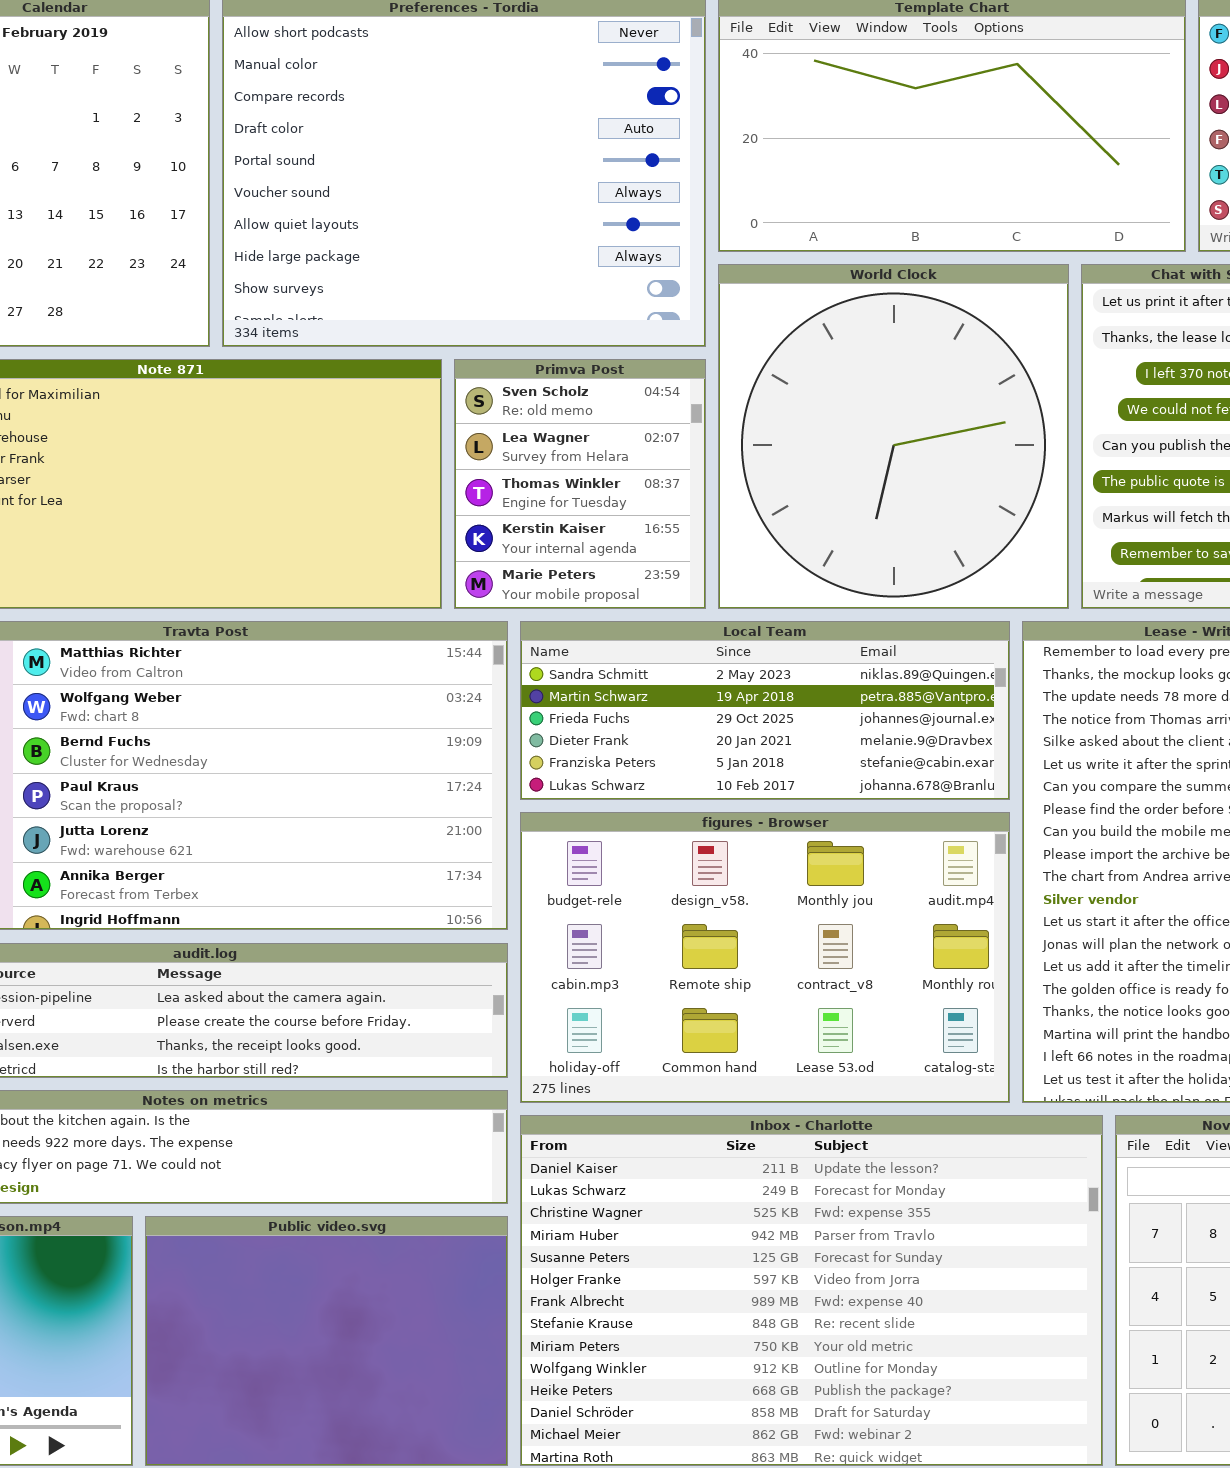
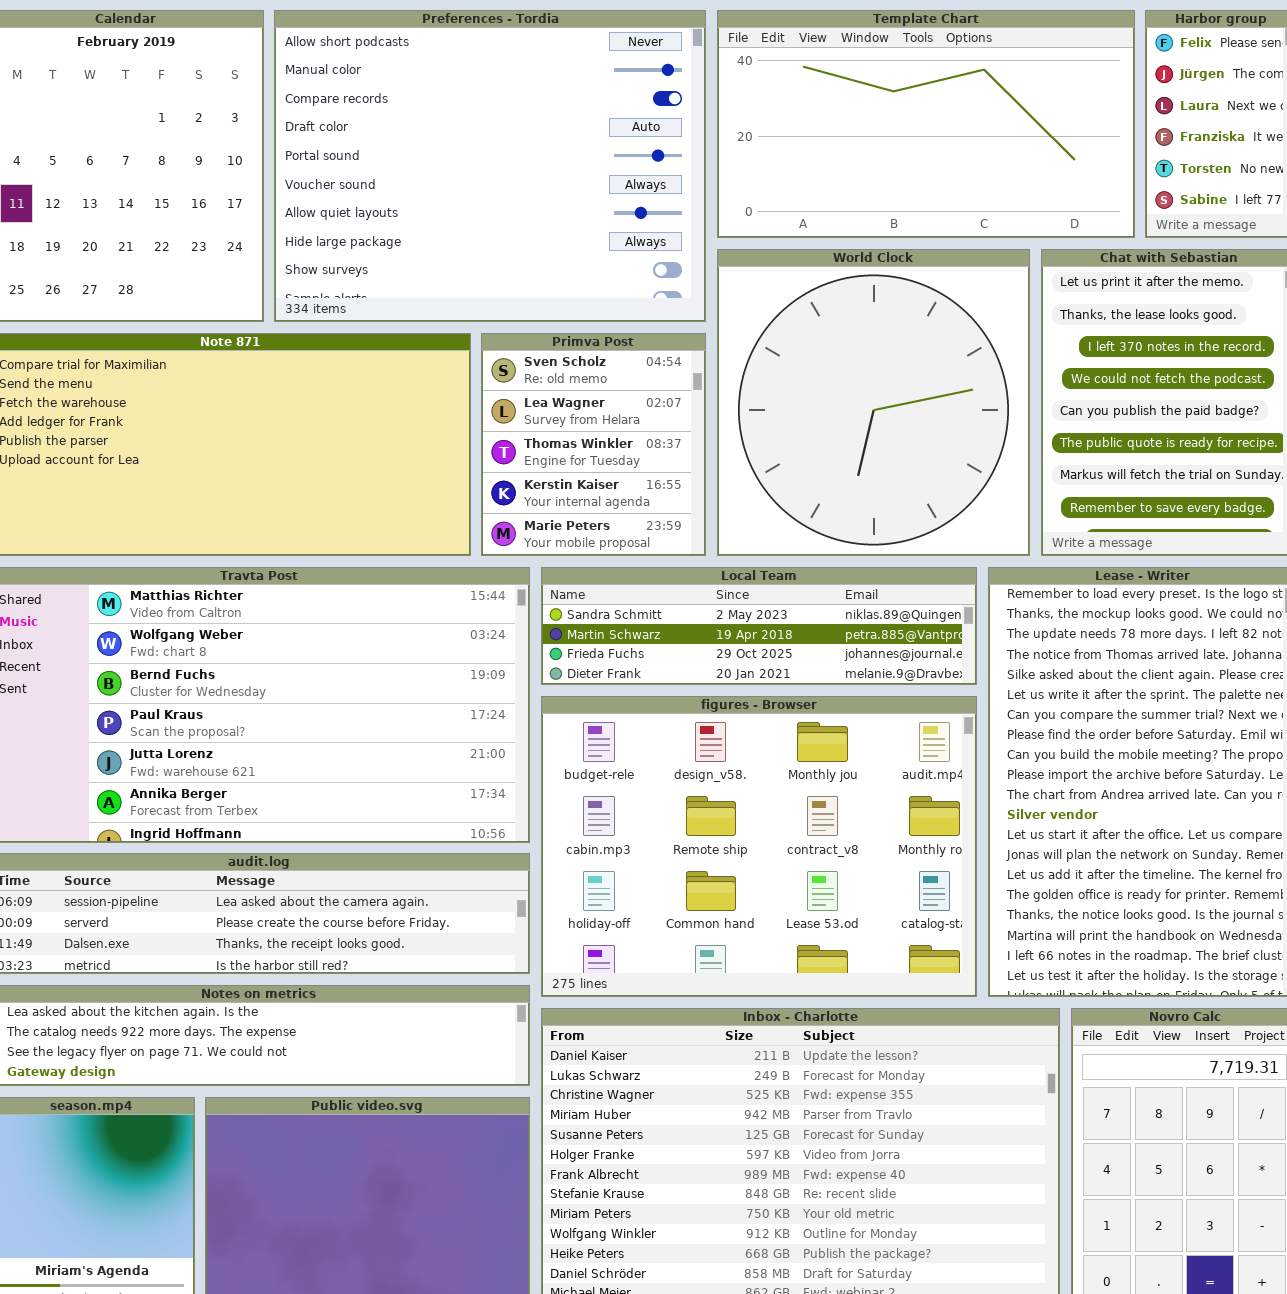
Local Team: [520,621,1010,800] -> [541,567,977,685], resized
figures - Browser: [520,812,1010,1103] -> [541,696,977,997], resized

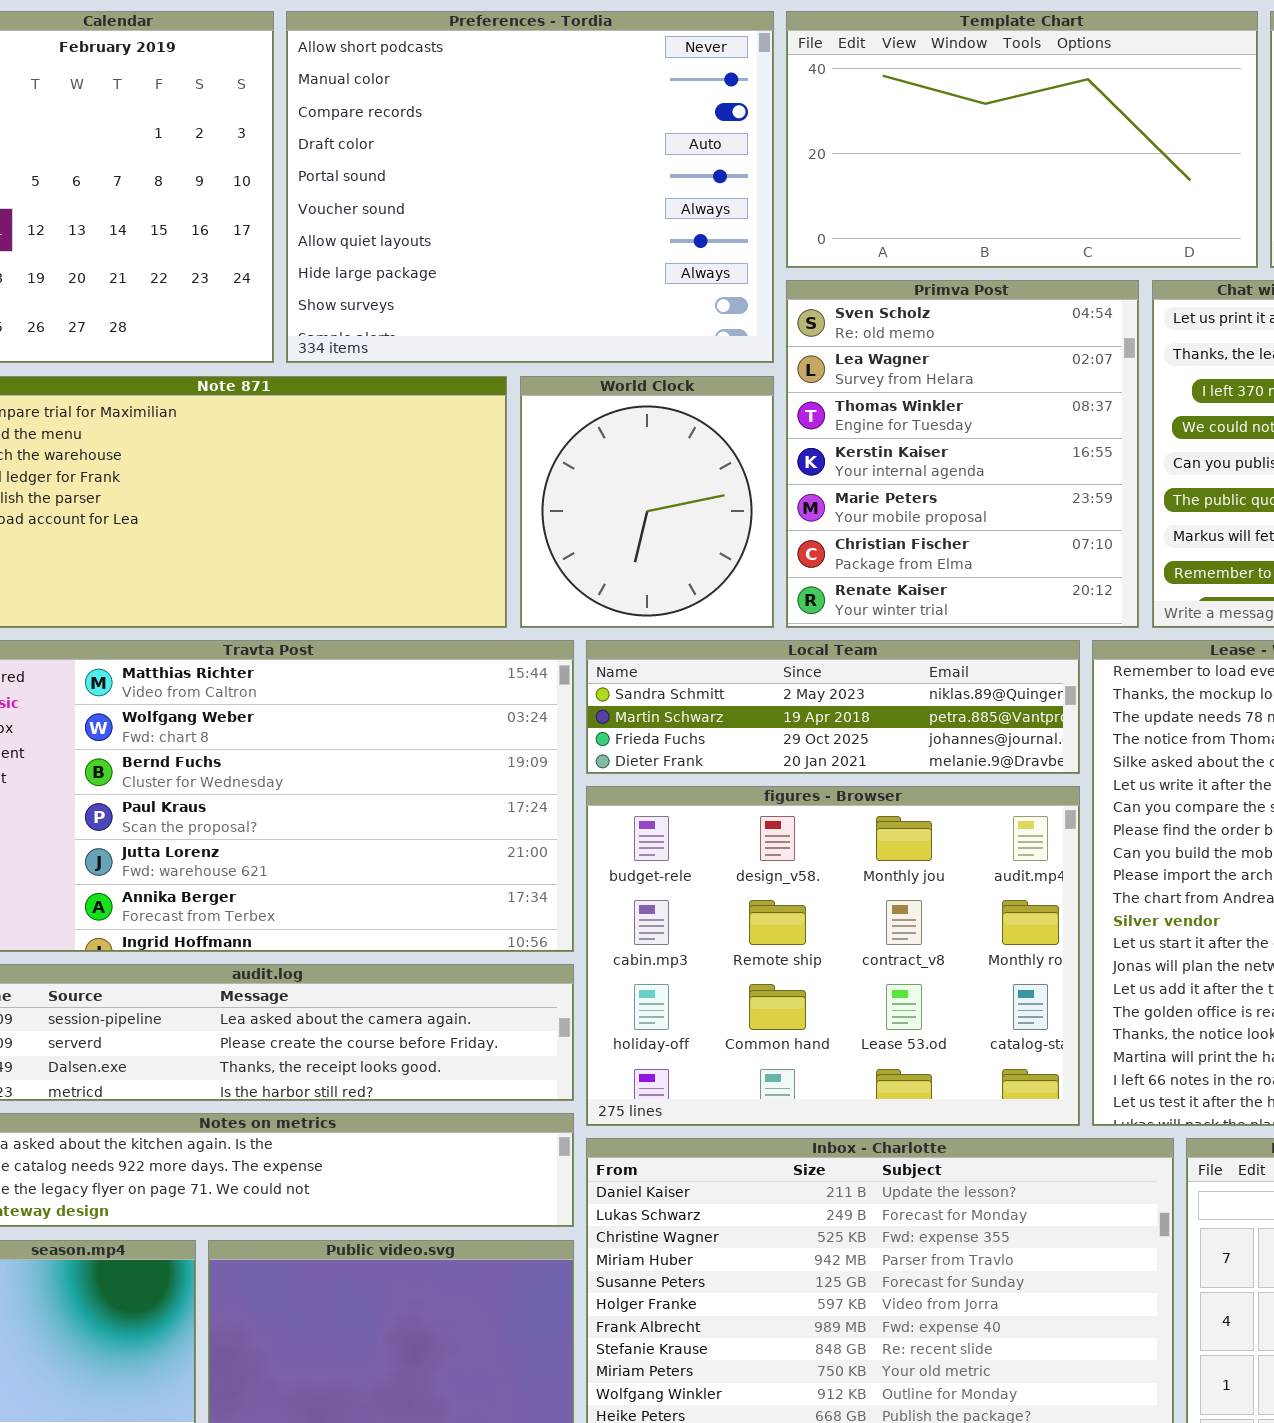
World Clock: [717,249,1030,556] -> [520,376,774,628], moved, resized
Primva Post: [481,333,706,556] -> [786,280,1139,628], moved, resized

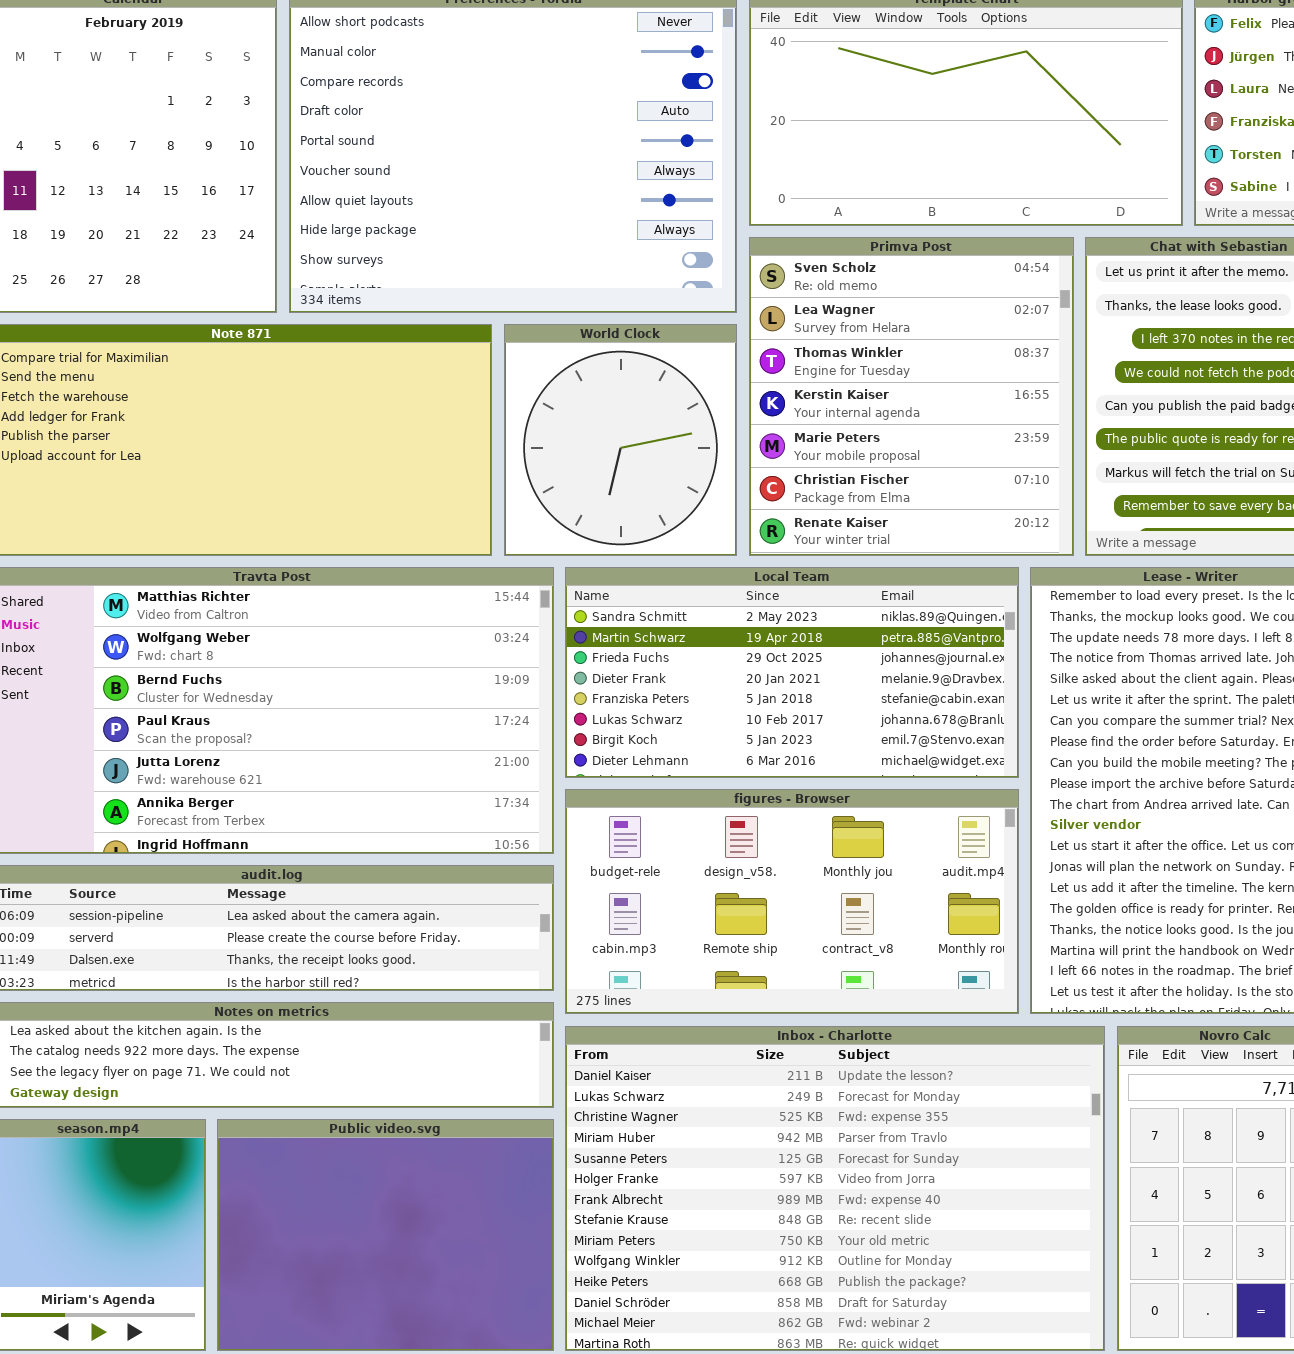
Local Team: [586,640,1080,774] -> [565,567,1019,778], resized
figures - Browser: [586,786,1080,1126] -> [565,789,1019,1014], resized

